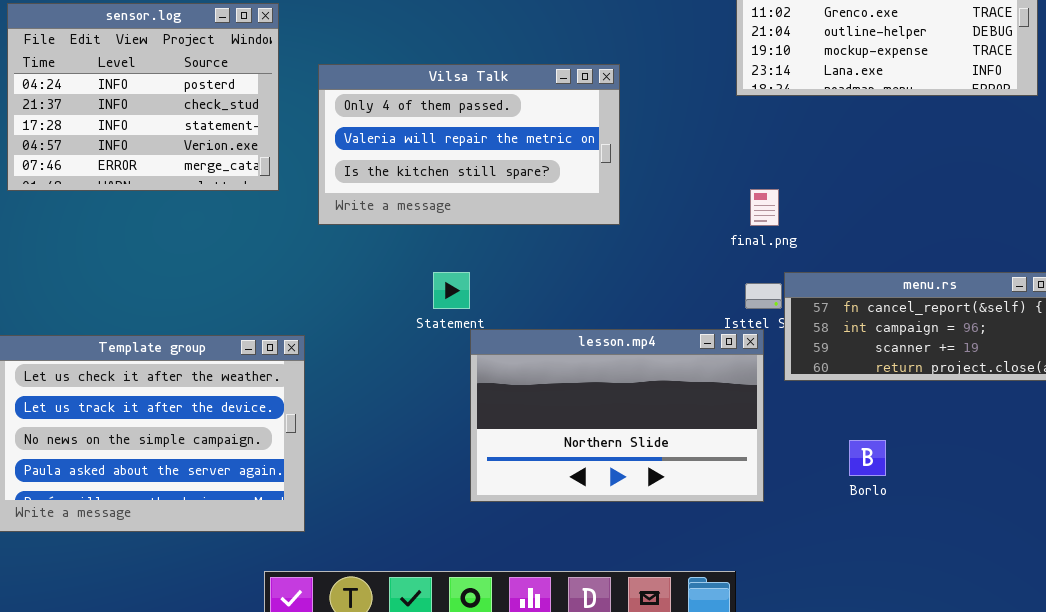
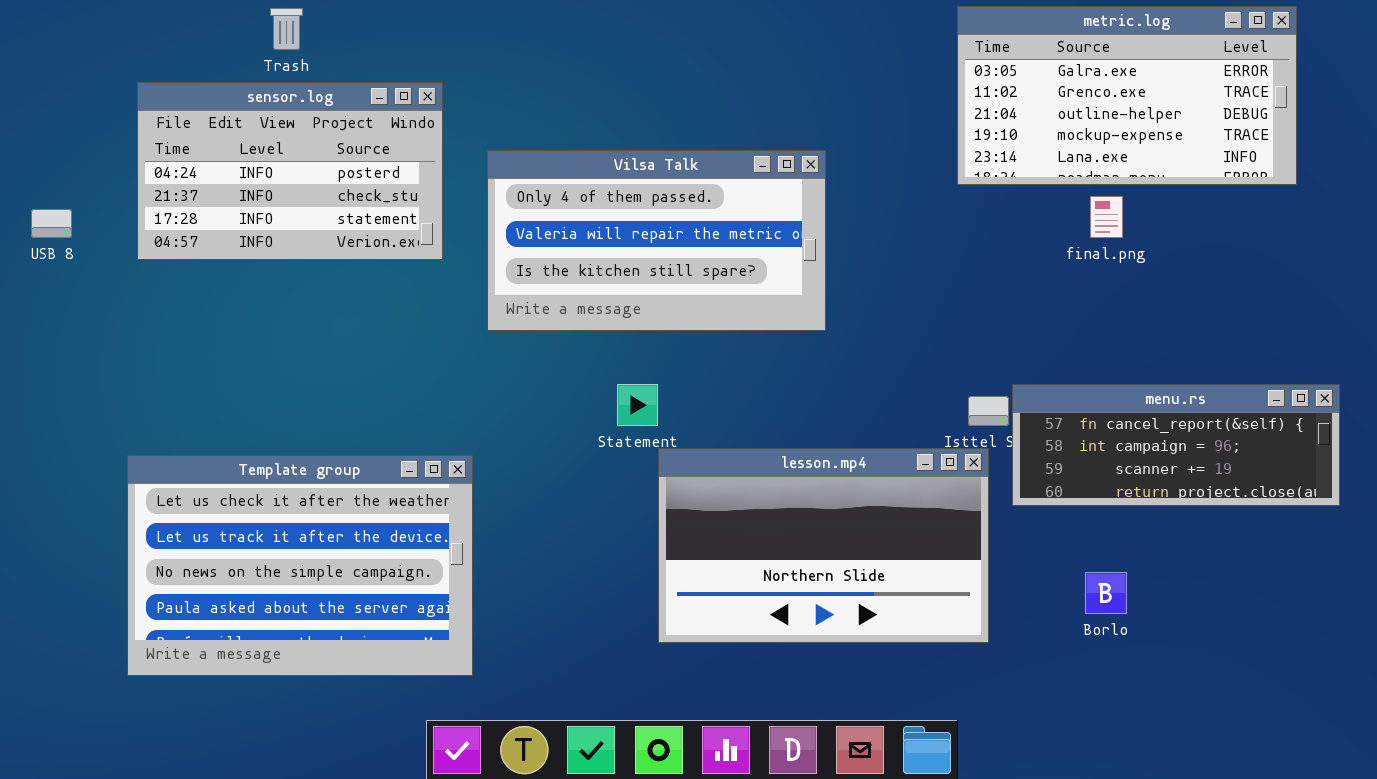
sensor.log: [7,3,279,191] -> [137,82,443,260], resized
final.png: [750,189,779,226] -> [1090,196,1123,238], moved

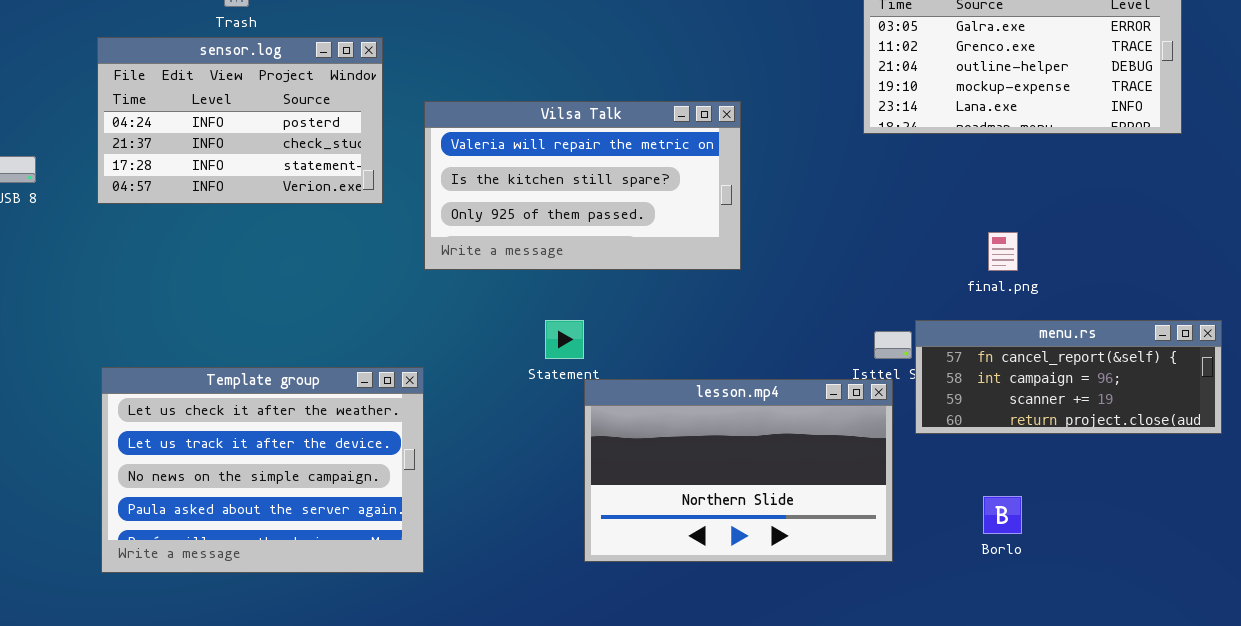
Vilsa Talk: [487,150,826,331] -> [424,101,741,270], scrolled down 1 row
final.png: [1090,196,1123,238] -> [988,232,1018,271], moved
Template group: [127,455,473,676] -> [101,367,424,573], moved

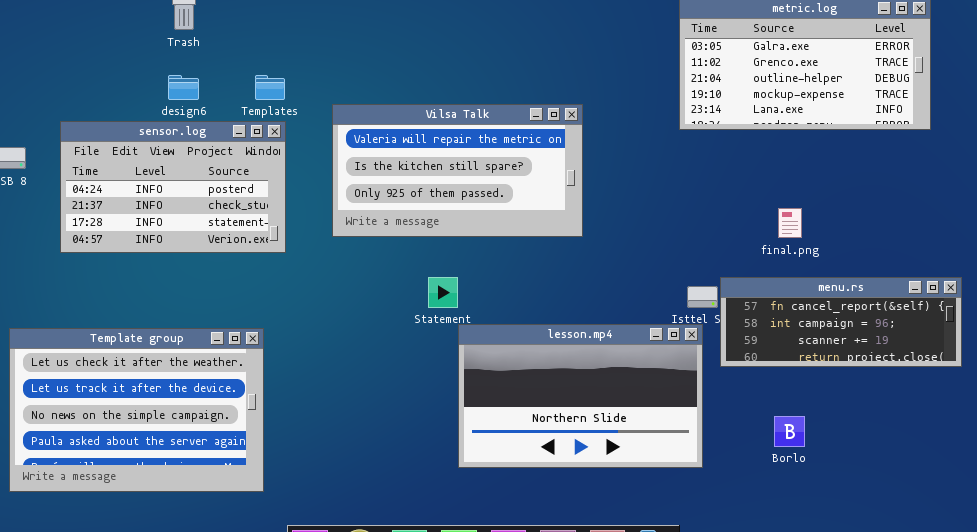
sensor.log: [97,37,383,204] -> [60,121,286,253], moved
Template group: [101,367,424,573] -> [9,328,264,492], moved

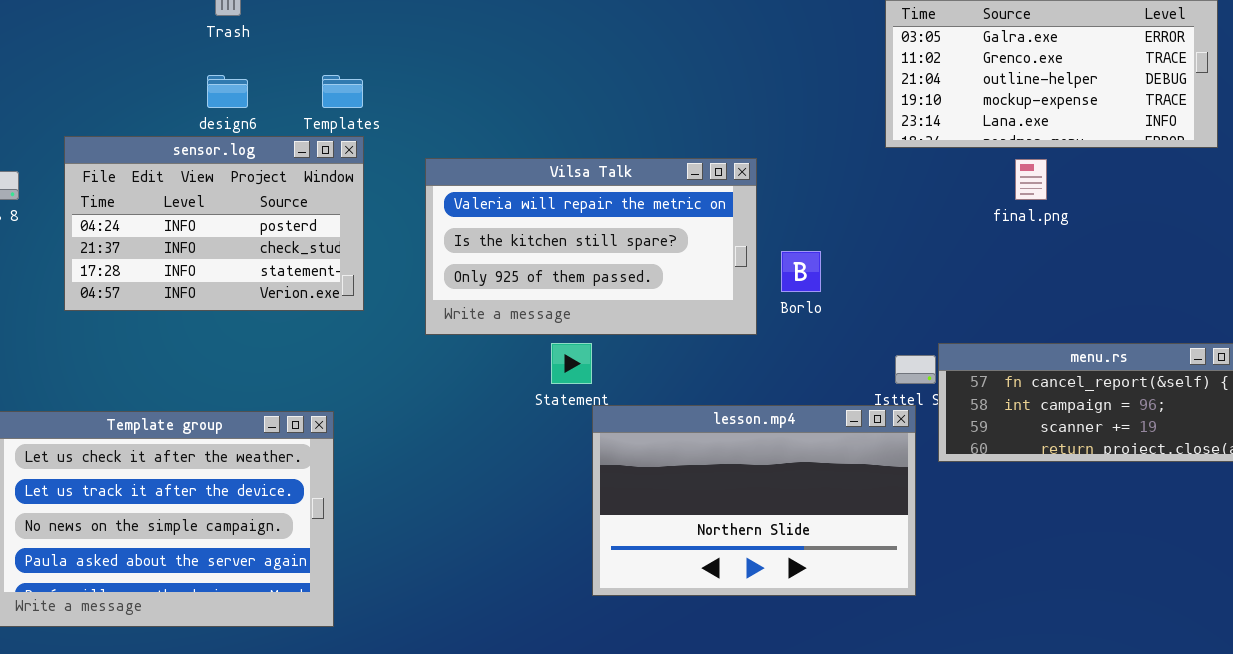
Vilsa Talk: [332,104,583,237] -> [425,158,757,335], moved
final.png: [778,208,802,238] -> [1015,159,1047,200], moved
Borlo: [774,416,805,447] -> [781,251,821,292], moved

